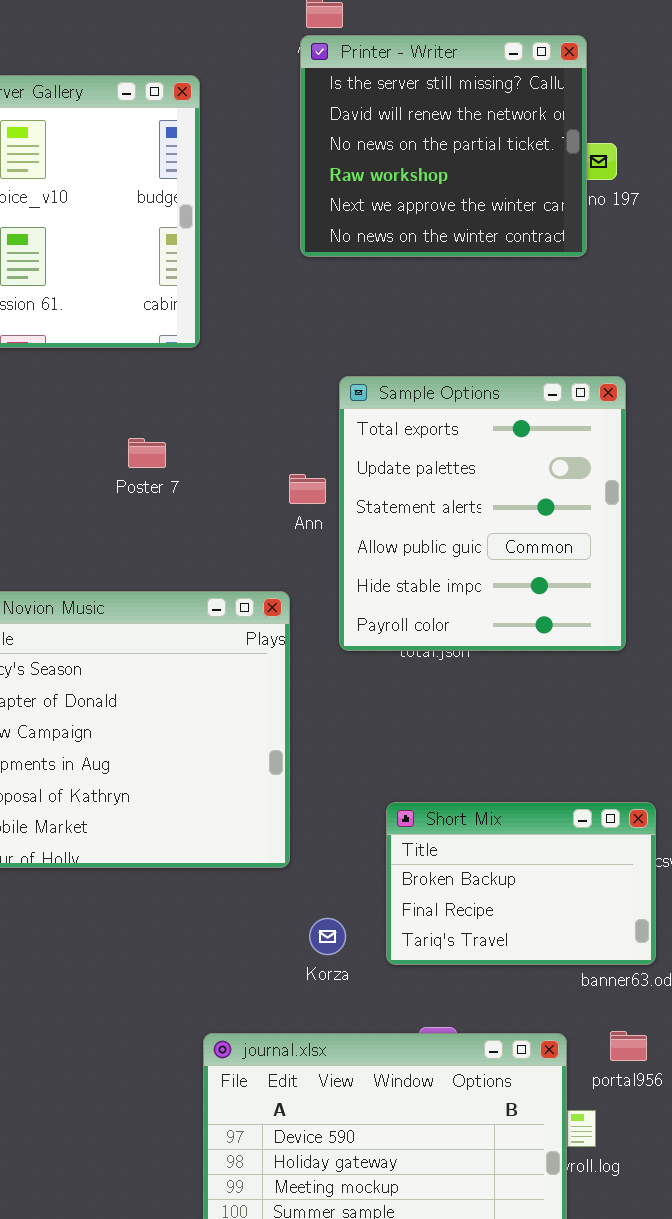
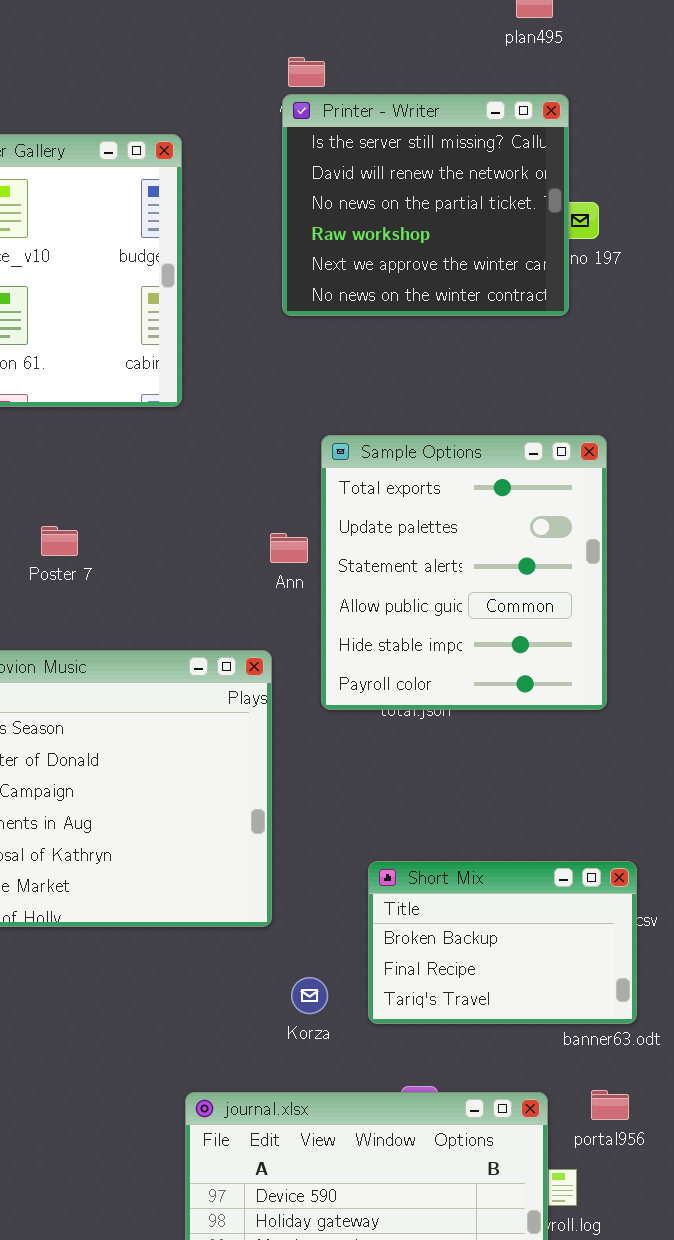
Poster 7: [128,438,166,468] -> [41,526,78,556], moved

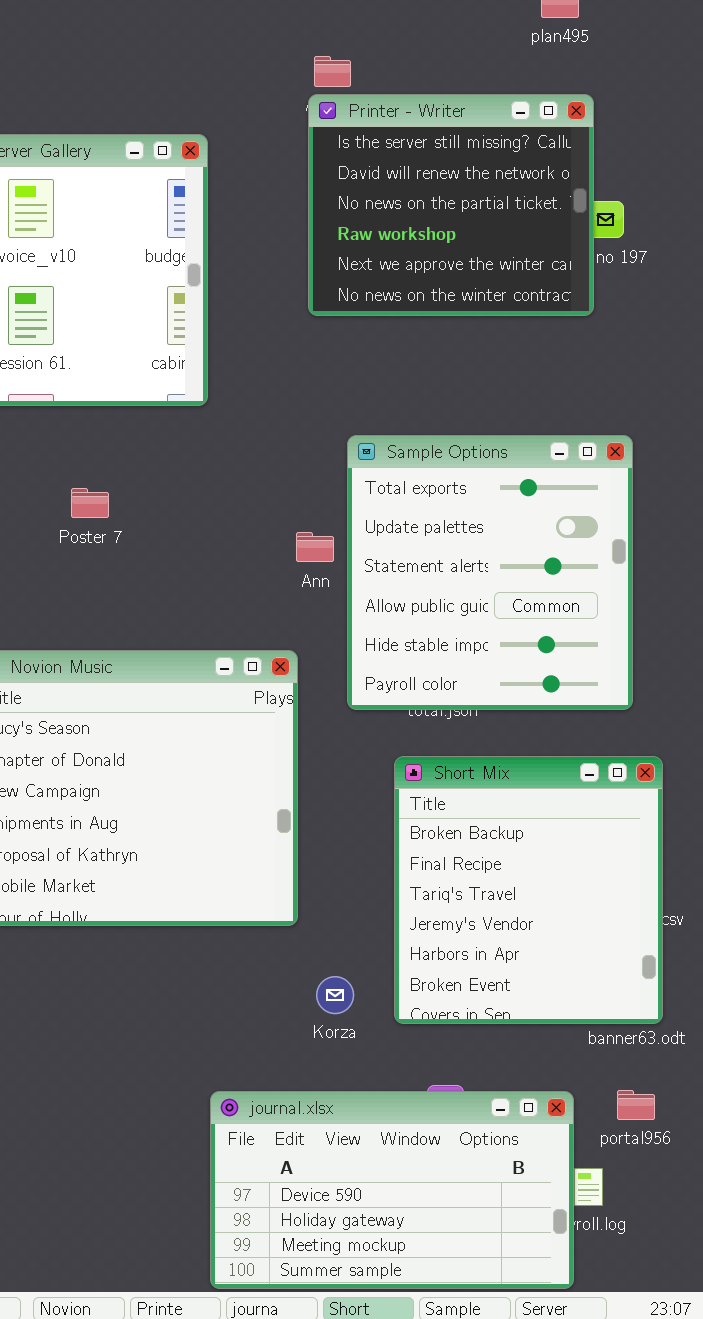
Poster 7: [41,526,78,556] -> [71,488,109,518], moved
Short Mix: [368,861,637,1024] -> [394,756,663,1024], resized

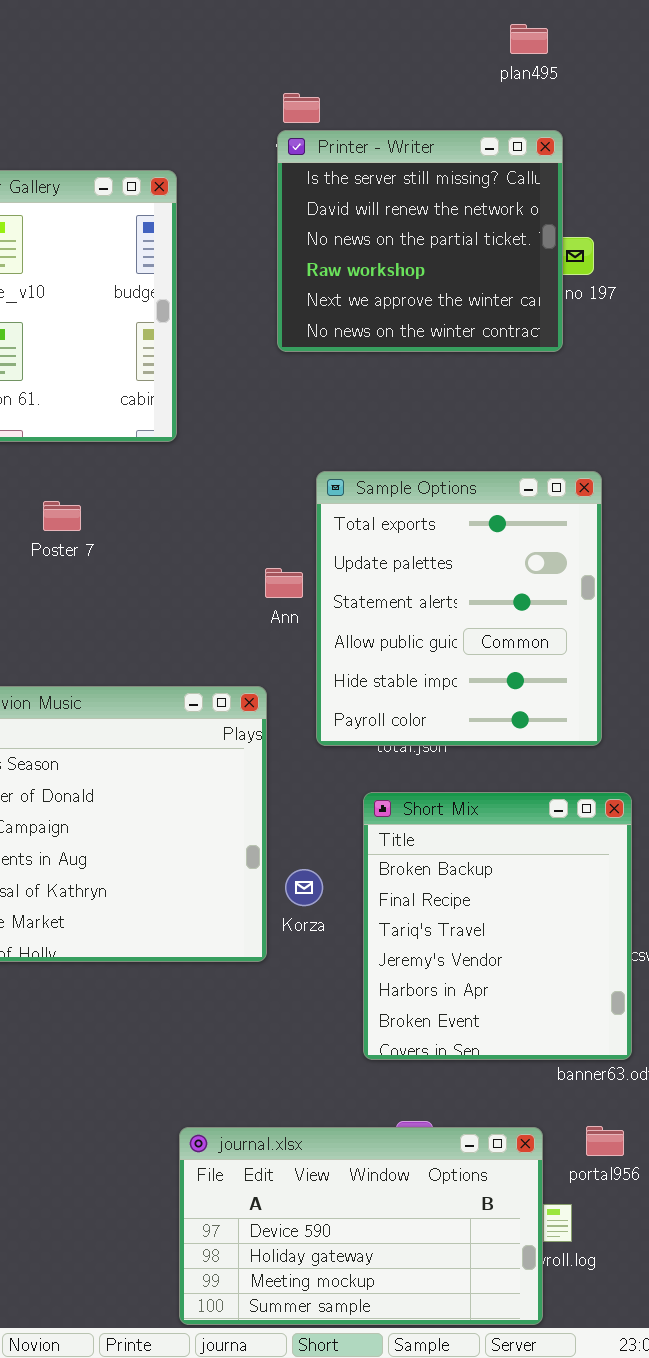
Poster 7: [71,488,109,518] -> [43,501,81,531], moved
Korza: [316,976,354,1014] -> [285,869,323,906], moved

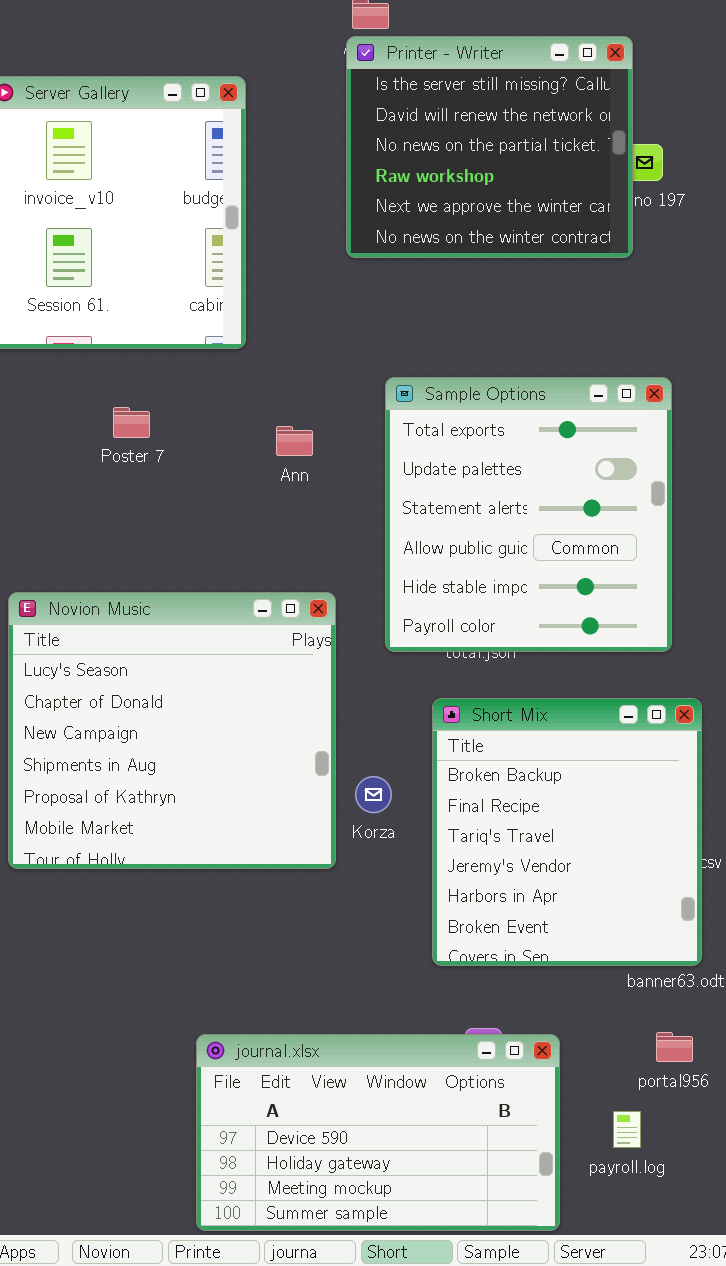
Ann: [265,568,303,598] -> [276,426,313,456], moved
journal.xlsx: [179,1127,543,1325] -> [196,1034,560,1231], moved

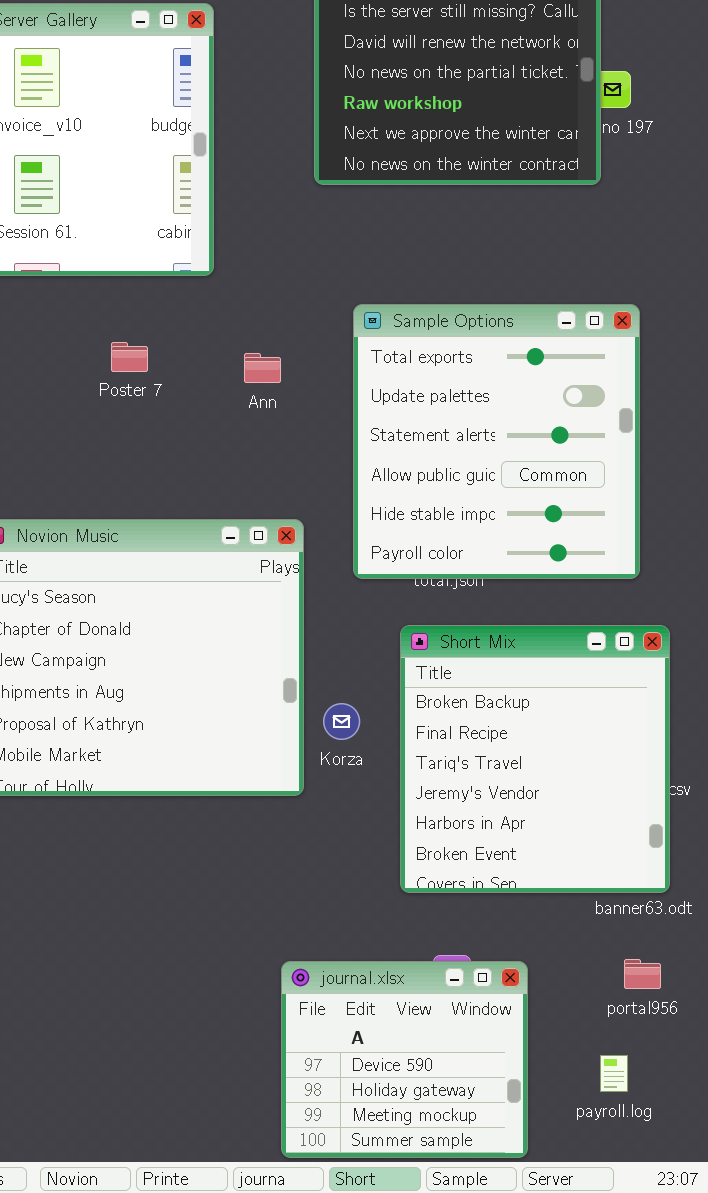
Poster 7: [113,407,150,438] -> [111,342,148,372], moved
journal.xlsx: [196,1034,560,1231] -> [281,961,528,1158], resized
payroll.log: [613,1111,641,1148] -> [600,1055,628,1092], moved

